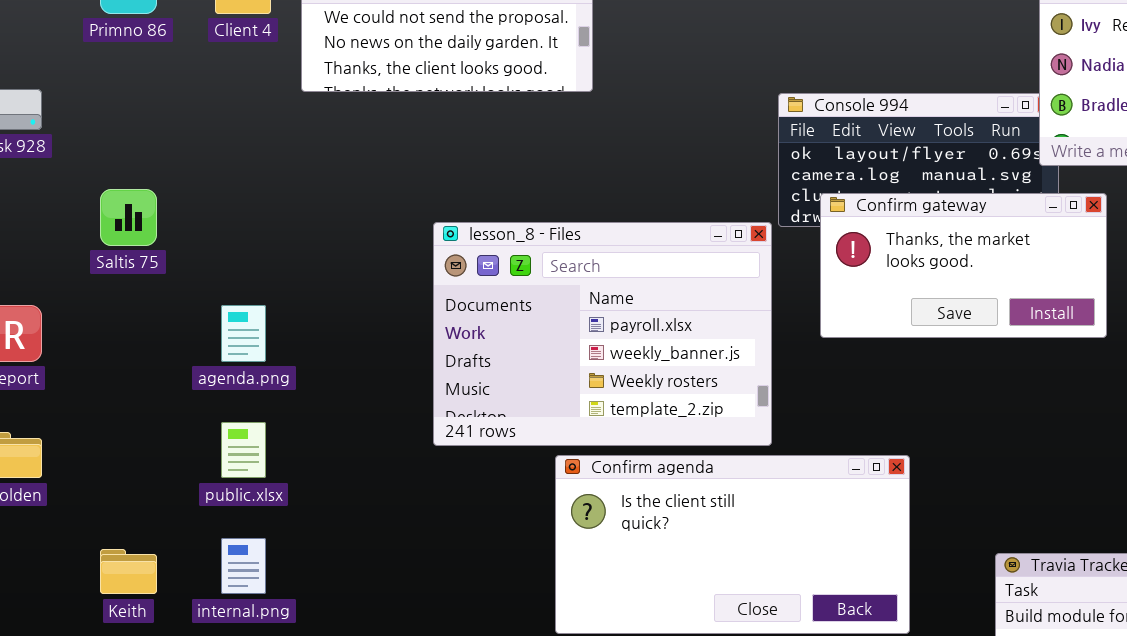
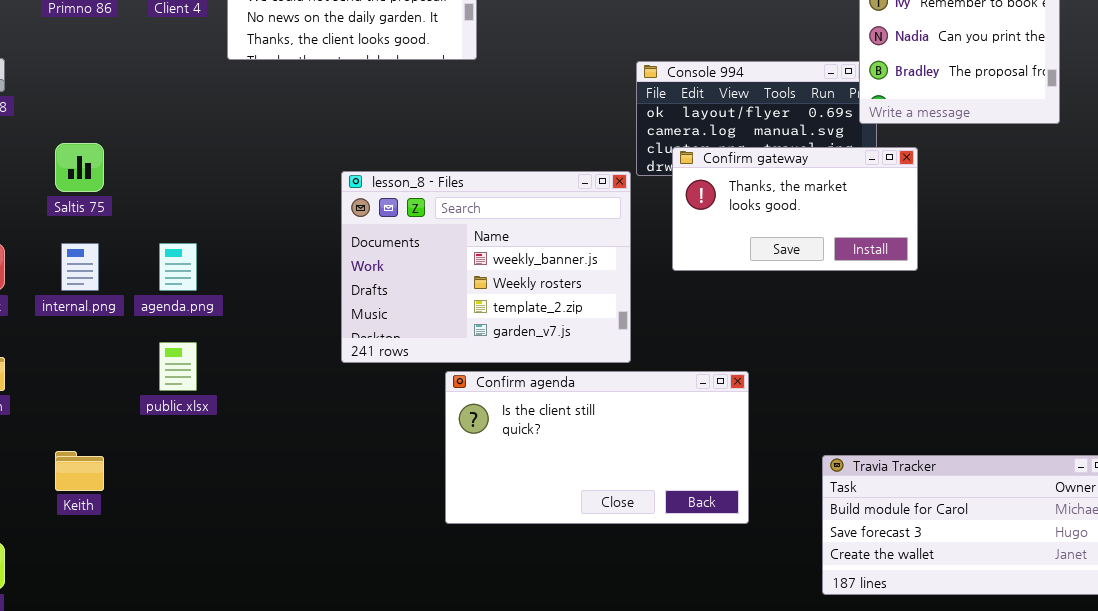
lesson_8 - Files: [433,222,772,446] -> [341,171,631,363], scrolled down 1 row
internal.png: [221,538,266,594] -> [61,243,99,291], moved

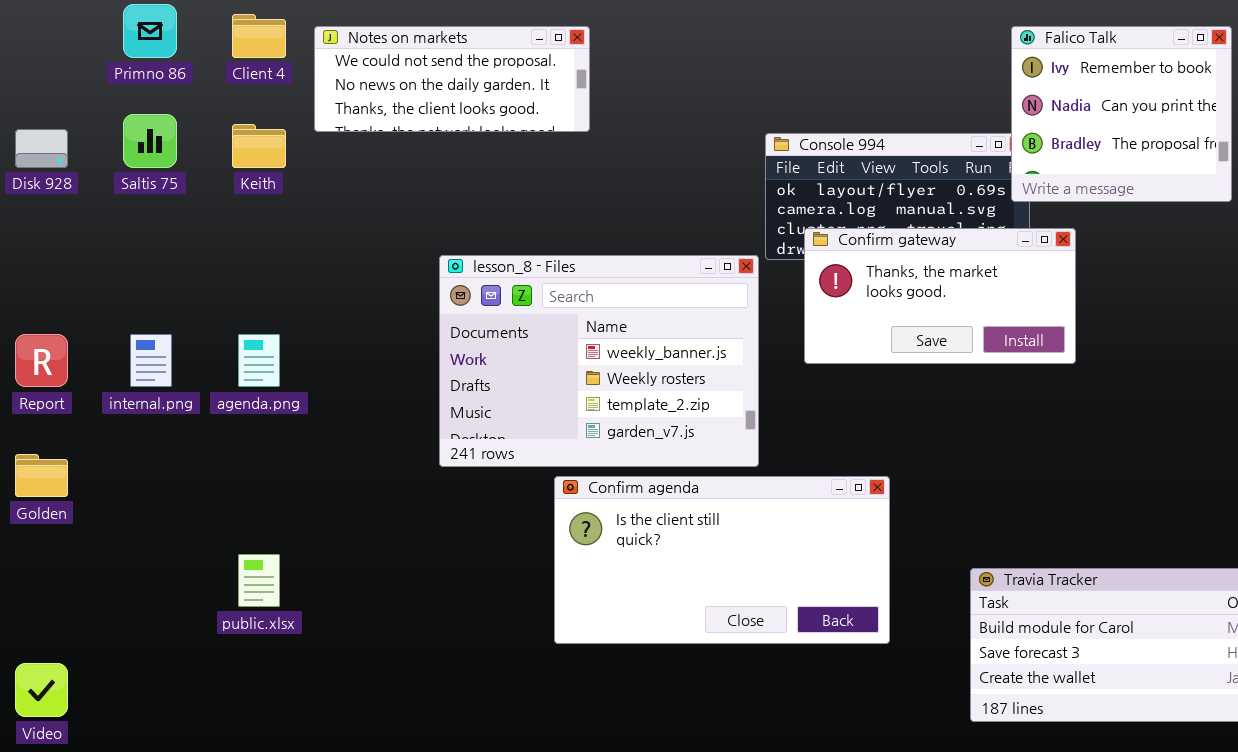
Saltis 75: [55,143,104,192] -> [123,114,177,168], moved
public.xlsx: [159,342,197,391] -> [238,554,280,607], moved
Keith: [55,451,104,491] -> [232,124,286,168], moved

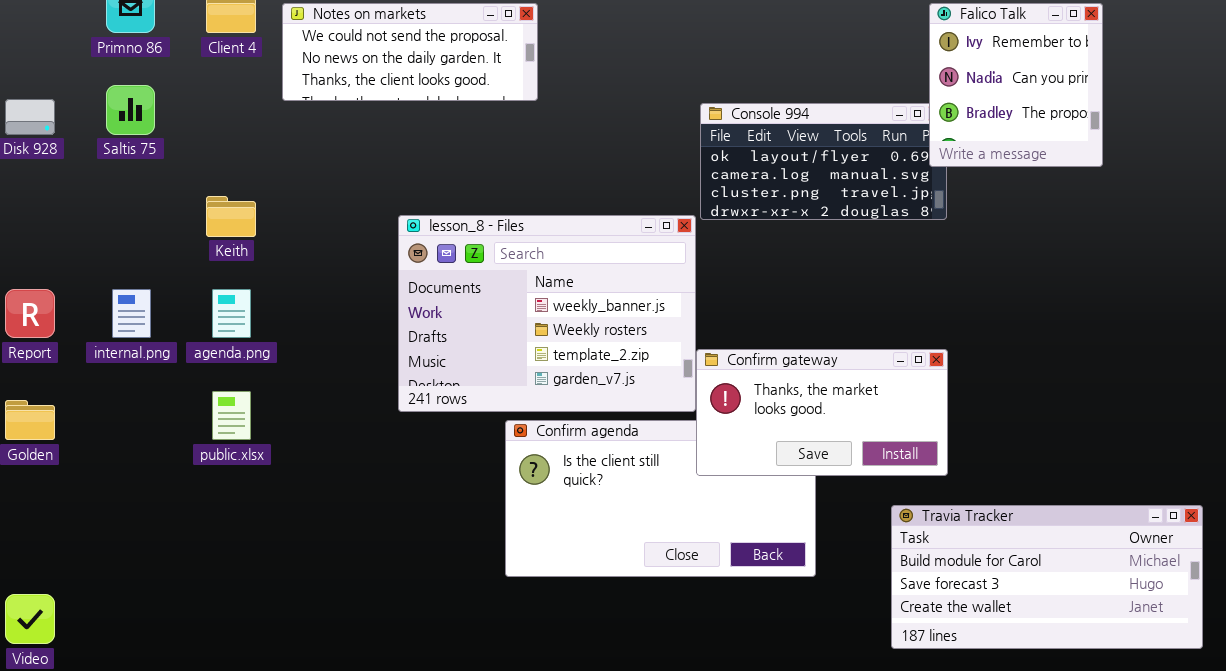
Falico Talk: [1011,26,1232,202] -> [929,3,1103,167], resized
Keith: [232,124,286,168] -> [206,196,256,237], moved
Confirm gateway: [804,228,1076,364] -> [696,349,948,476], moved
public.xlsx: [238,554,280,607] -> [212,391,251,440], moved

